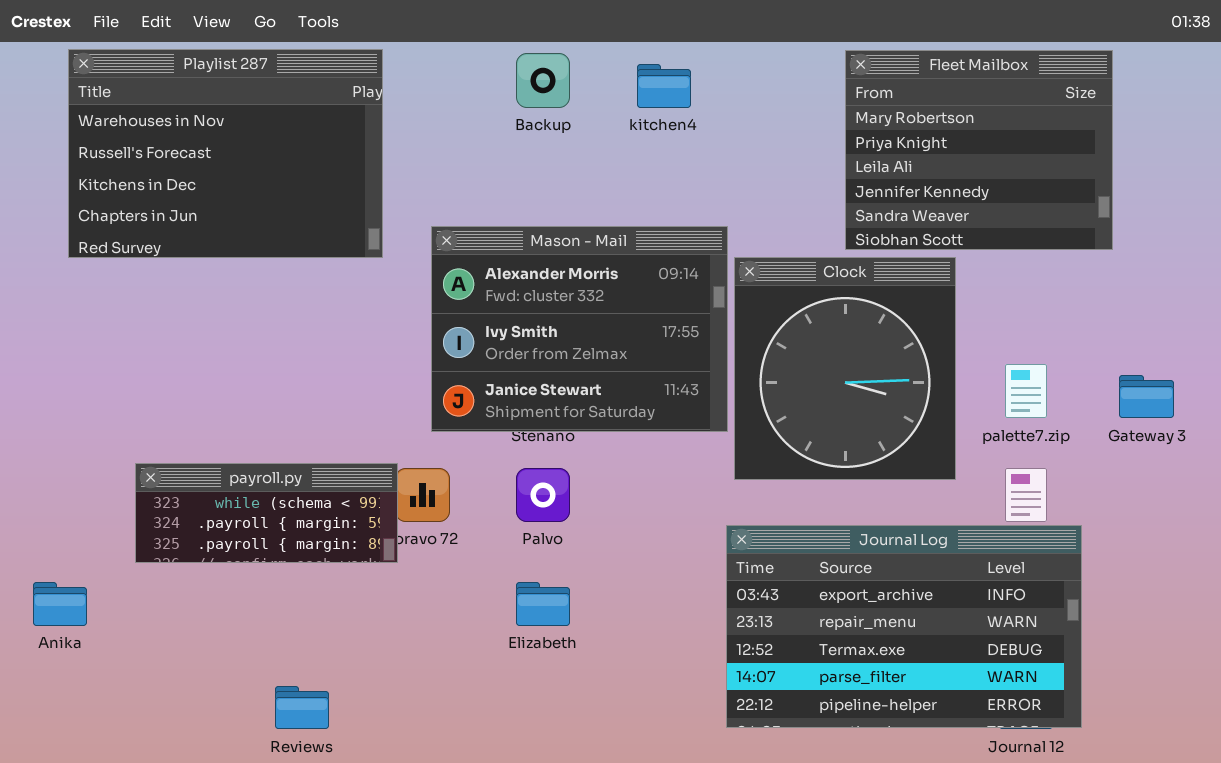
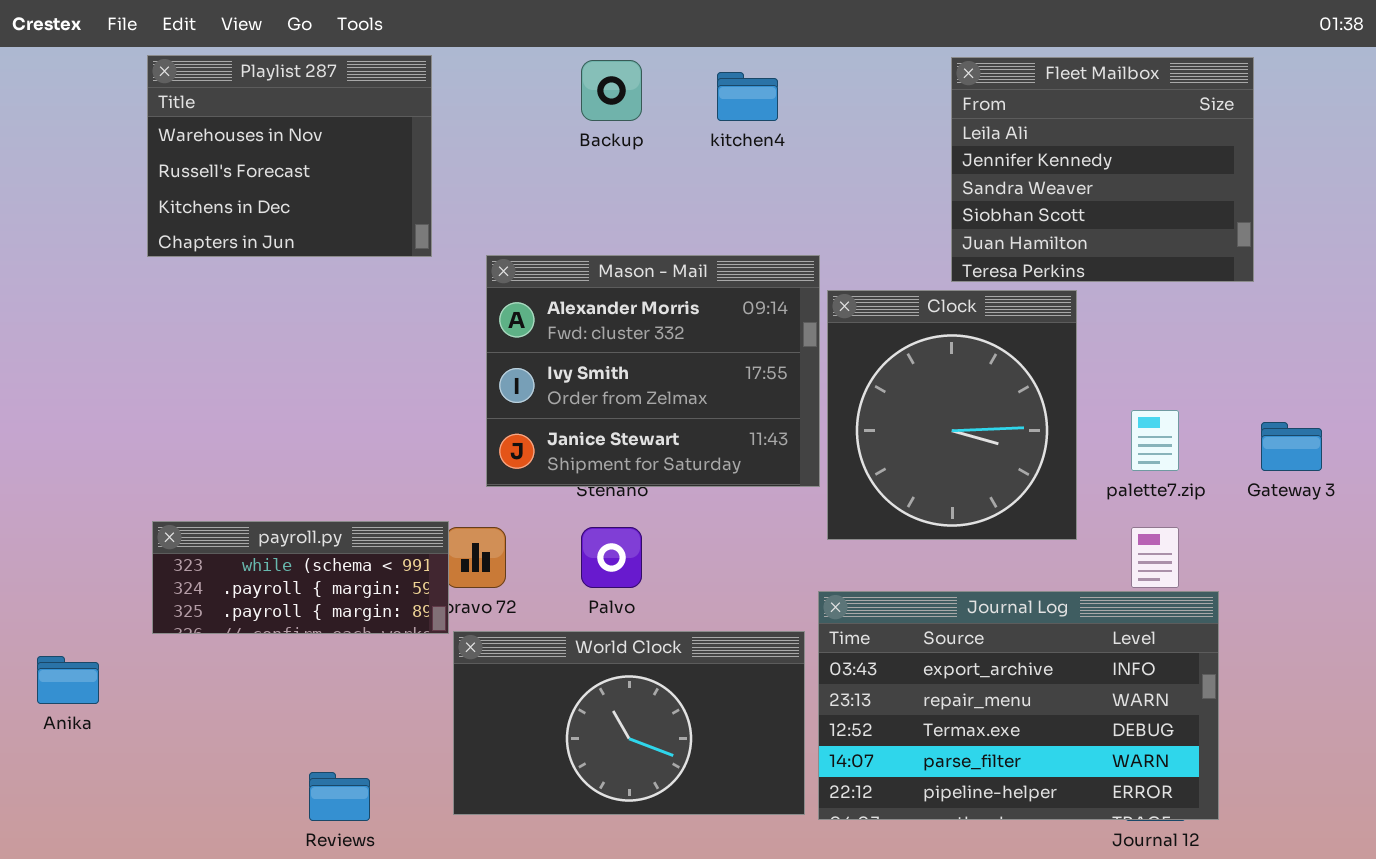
Playlist 287: [68,49,383,258] -> [147,55,432,257], resized
Fleet Mailbox: [845,50,1113,250] -> [951,57,1254,282], scrolled down 2 rows
World Clock: none -> [453,631,805,815], opened

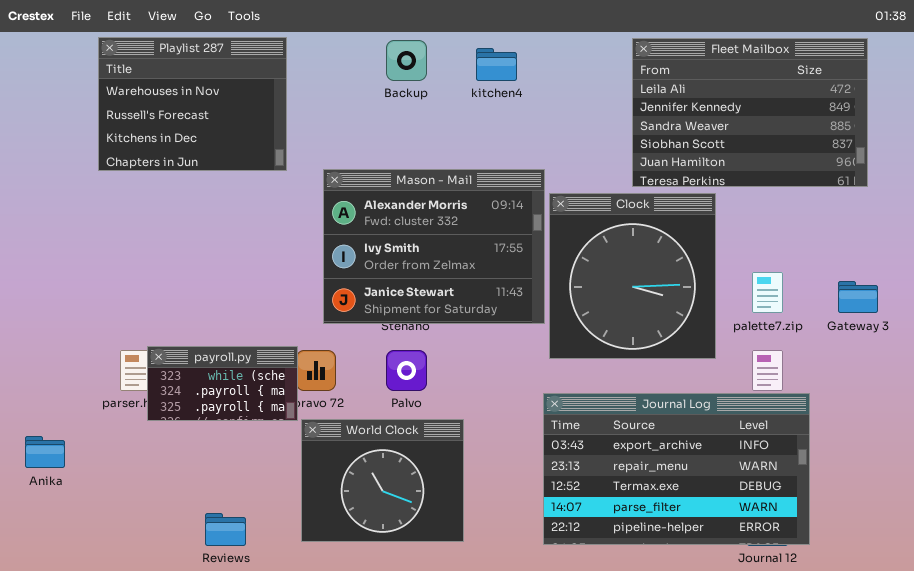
Fleet Mailbox: [951,57,1254,282] -> [632,38,868,187], resized
payroll.py: [152,521,449,634] -> [147,346,298,421], resized
World Clock: [453,631,805,815] -> [301,419,464,542], resized

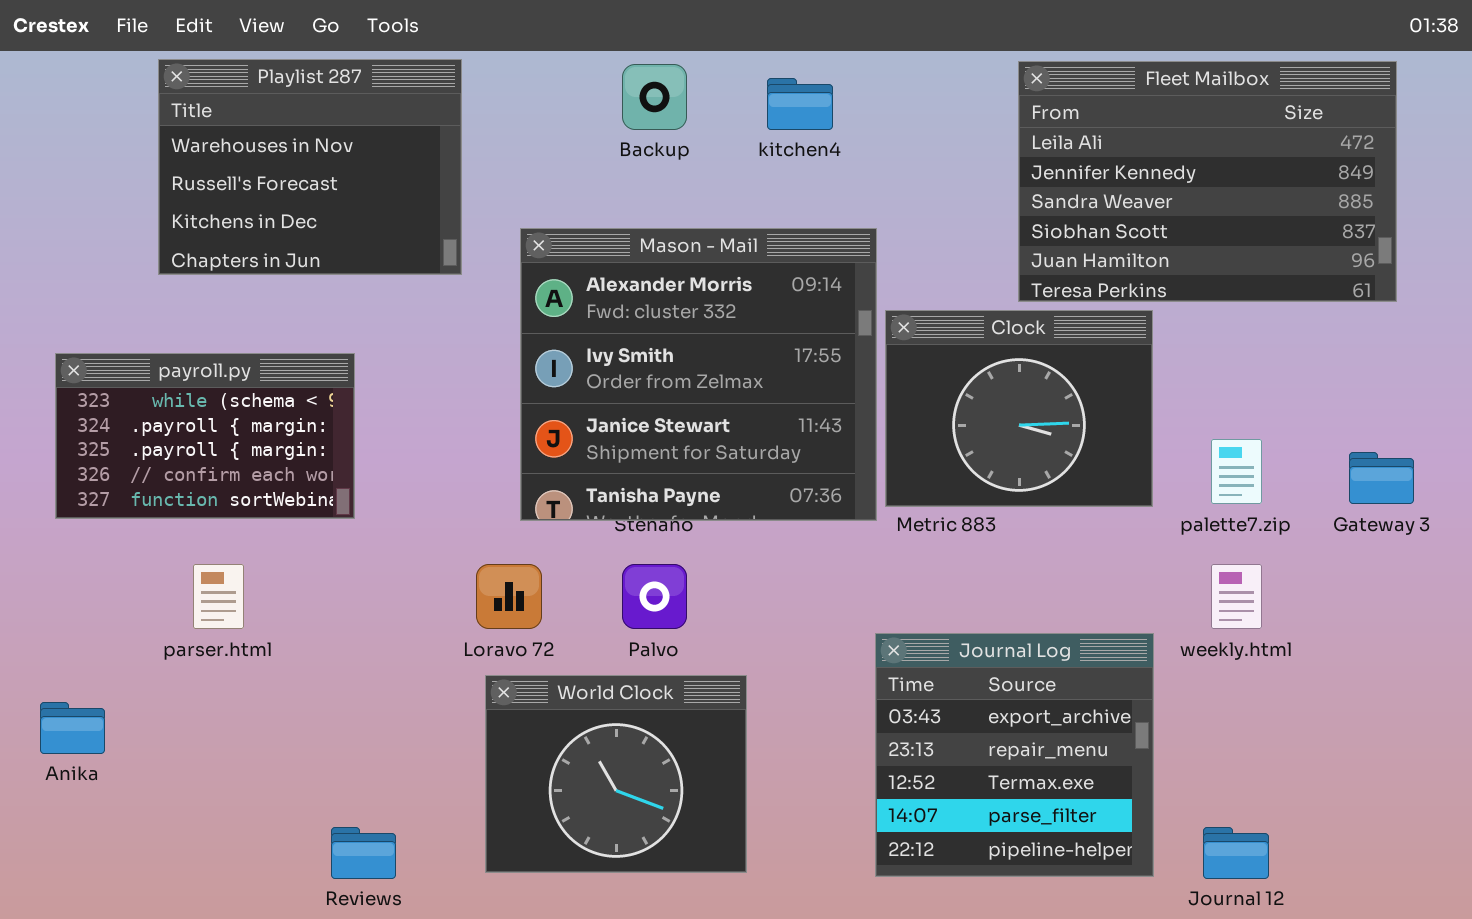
Mason - Mail: [323,169,545,324] -> [520,228,877,521], resized
Clock: [549,193,716,359] -> [885,310,1153,507], resized
payroll.py: [147,346,298,421] -> [55,353,355,519], moved, resized
Journal Log: [543,393,810,545] -> [875,633,1154,877], resized

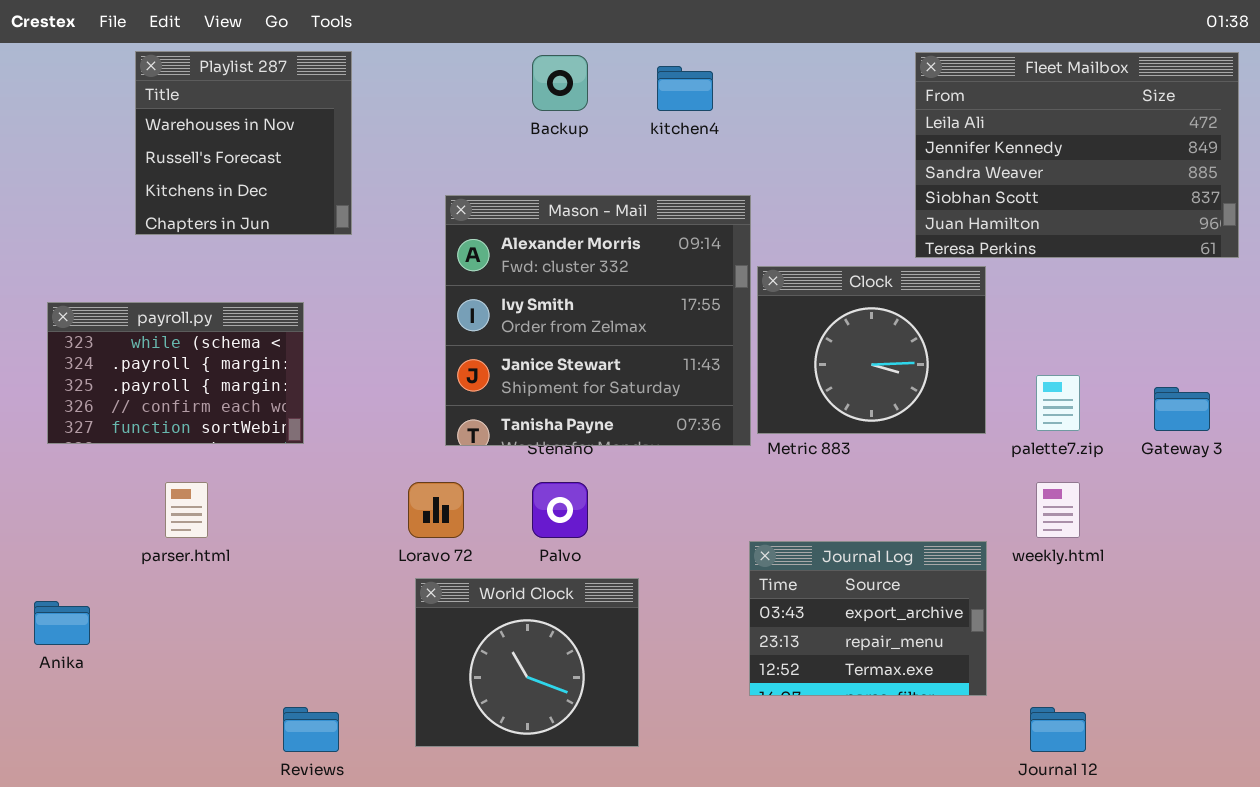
Playlist 287: [158,59,462,275] -> [135,51,352,235], resized
Fleet Mailbox: [1018,61,1397,302] -> [915,52,1239,258], moved
Journal Log: [875,633,1154,877] -> [749,541,987,696], resized

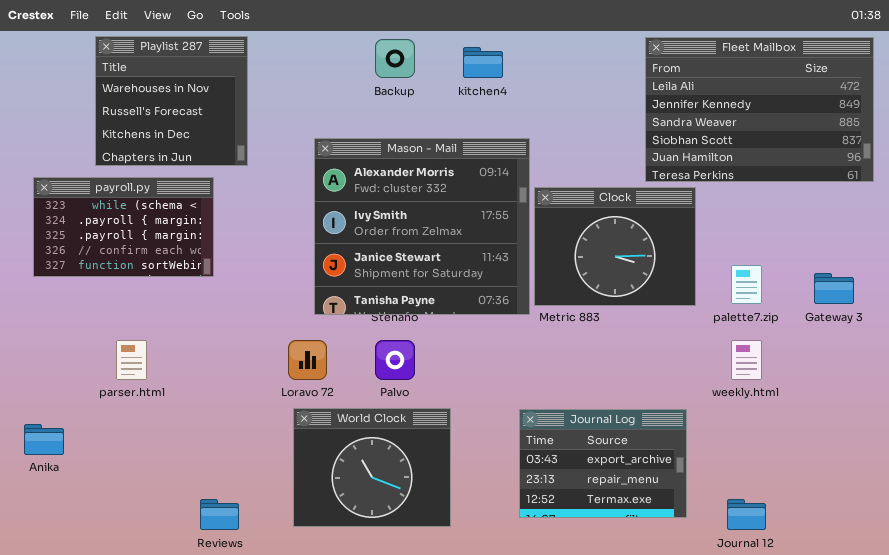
payroll.py: [47,302,304,444] -> [33,177,214,277], moved
Journal Log: [749,541,987,696] -> [519,409,687,518], moved

